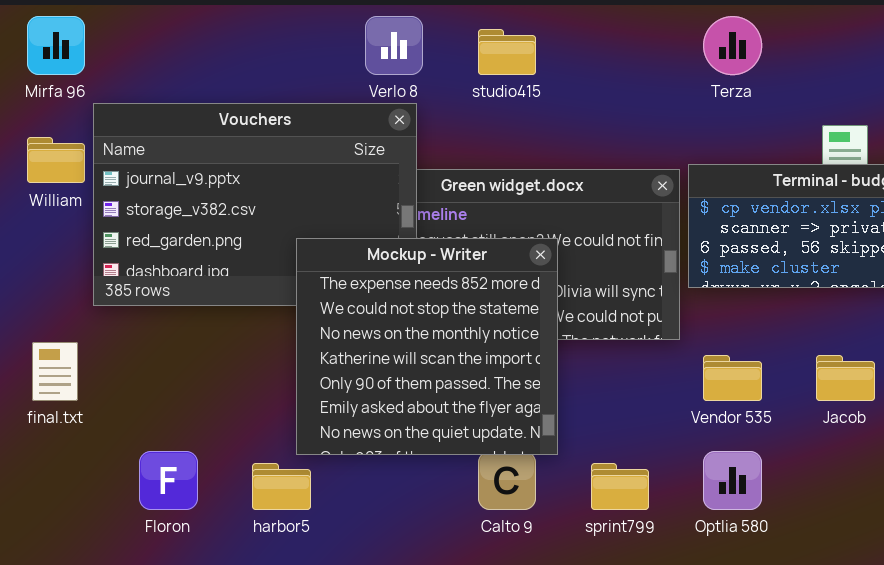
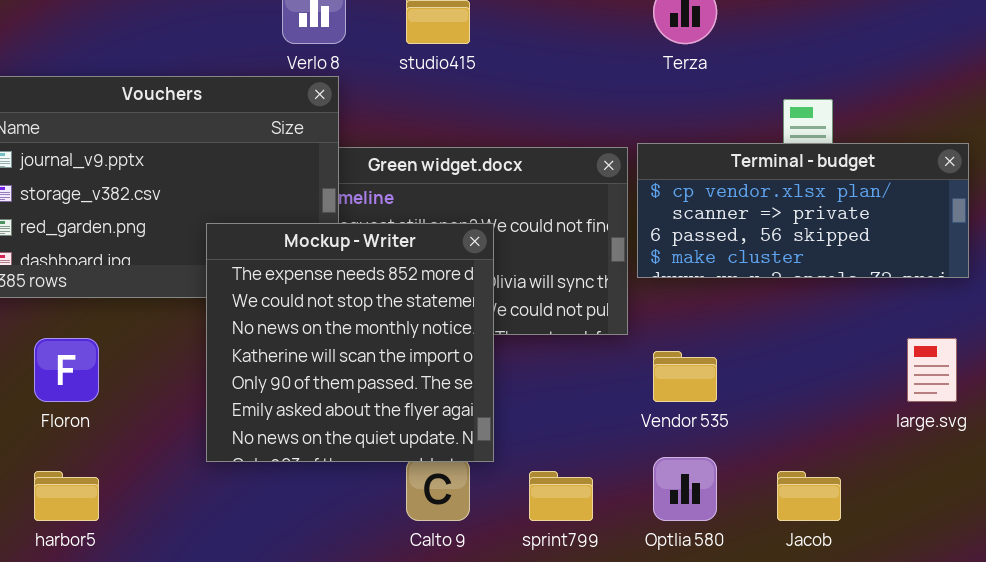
Jacob: [816,355,875,401] -> [777,471,841,521], moved
Floron: [139,451,198,510] -> [34,338,99,402], moved
harbor5: [252,463,311,510] -> [34,471,99,521], moved

